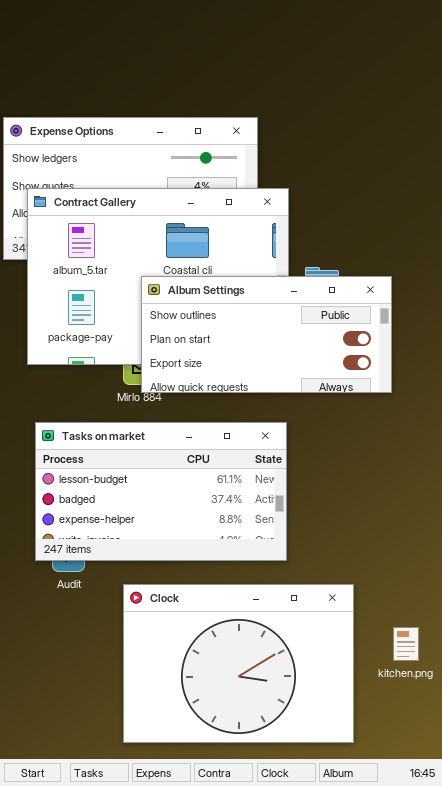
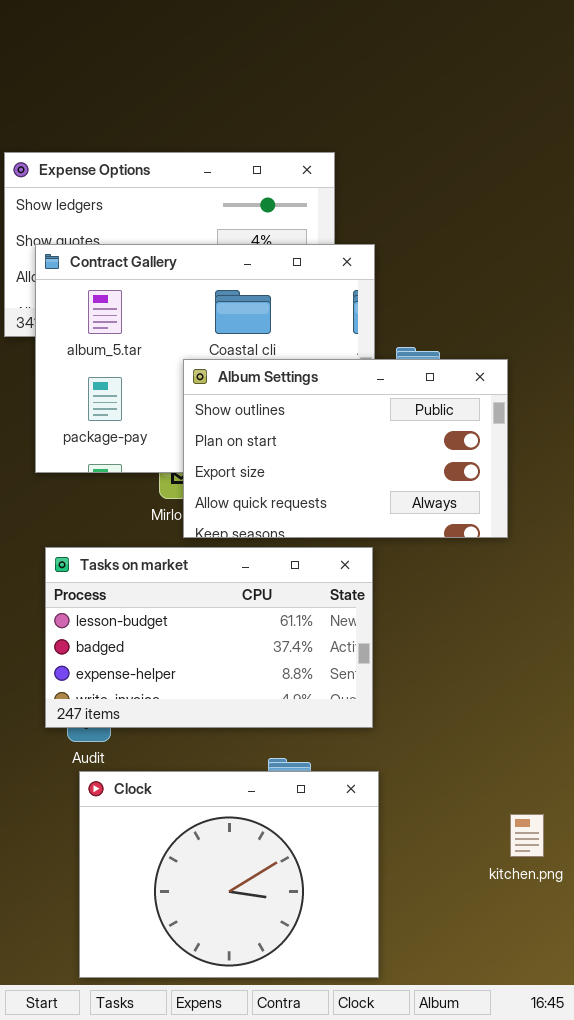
Album Settings: [141,276,392,393] -> [183,359,508,538], resized
Clock: [123,584,354,743] -> [79,771,379,978], moved

